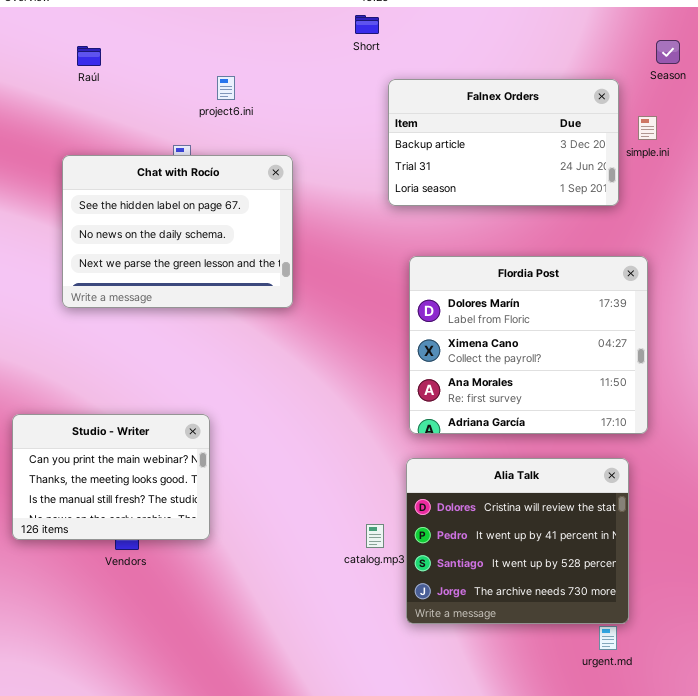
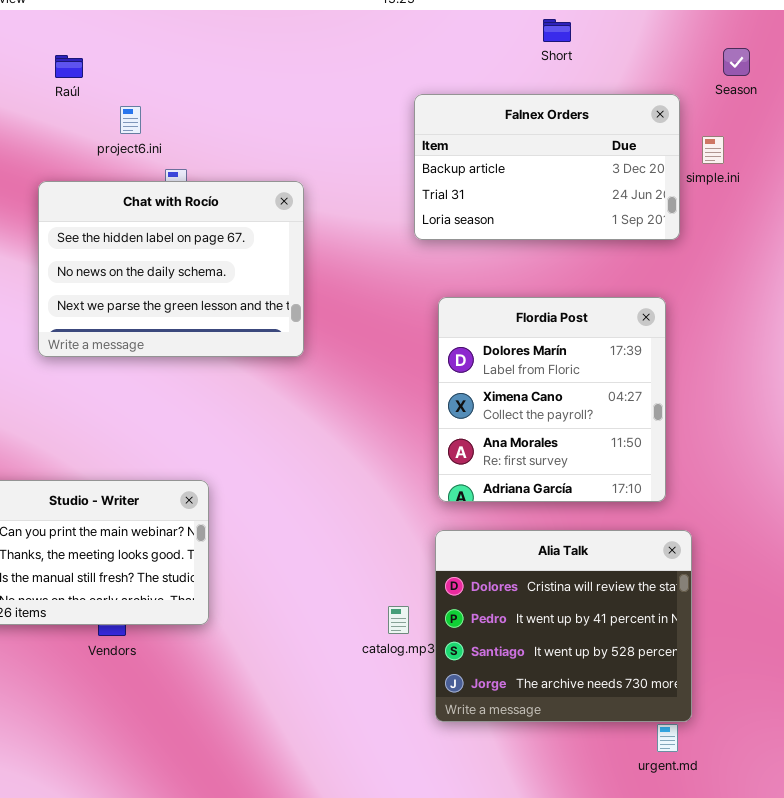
Short: [355,15,379,34] -> [543,19,571,42], moved
project6.ini: [217,76,235,100] -> [120,106,141,134], moved
Flordia Post: [409,256,648,434] -> [438,297,666,502], resized

